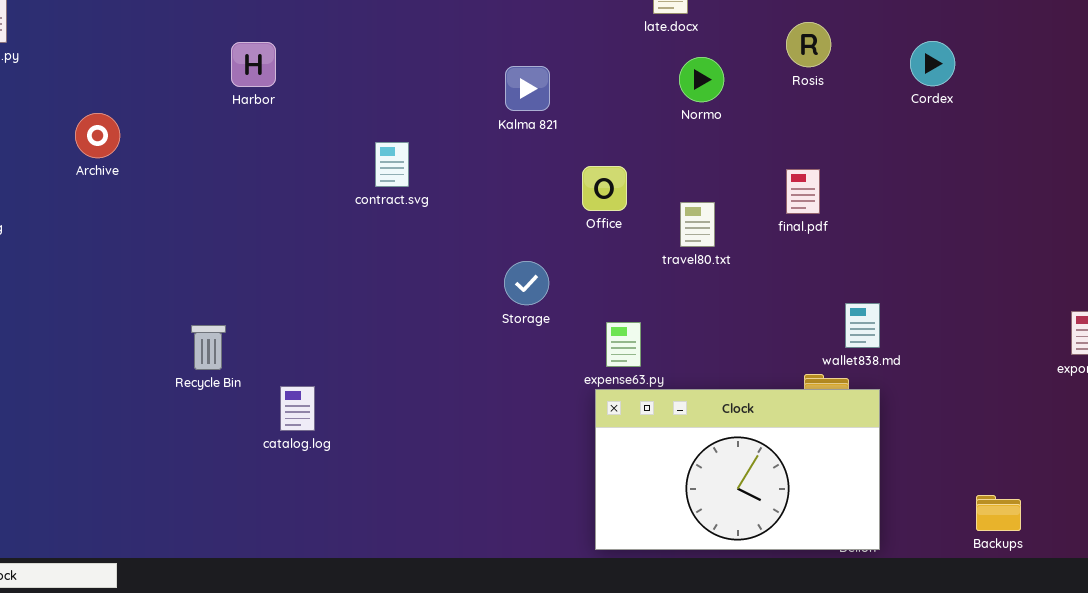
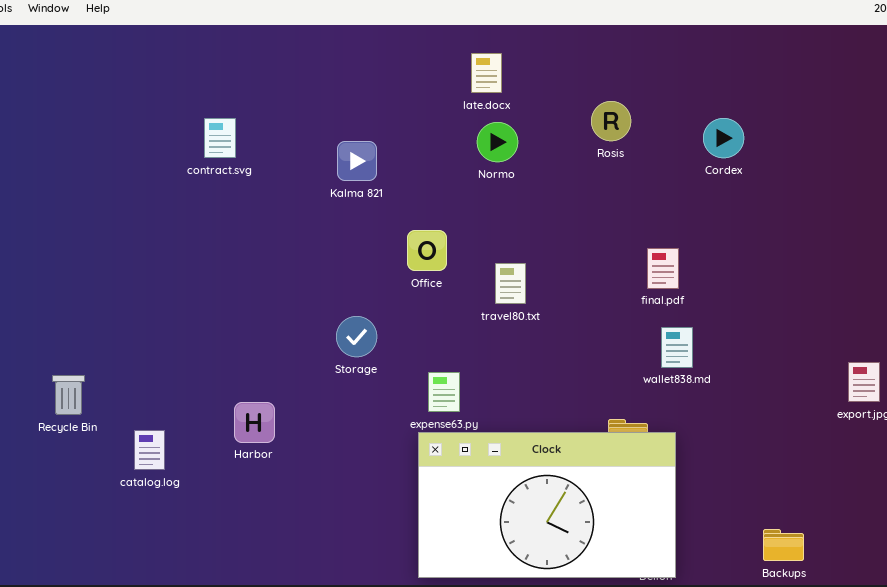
Harbor: [231,42,276,87] -> [234,402,275,443], moved
Normo: [679,57,724,102] -> [477,122,518,162], moved
contract.svg: [375,142,409,187] -> [204,118,236,158], moved
final.pdf: [786,169,820,214] -> [647,248,679,289], moved
wallet838.md: [845,303,880,348] -> [661,327,693,368], moved

